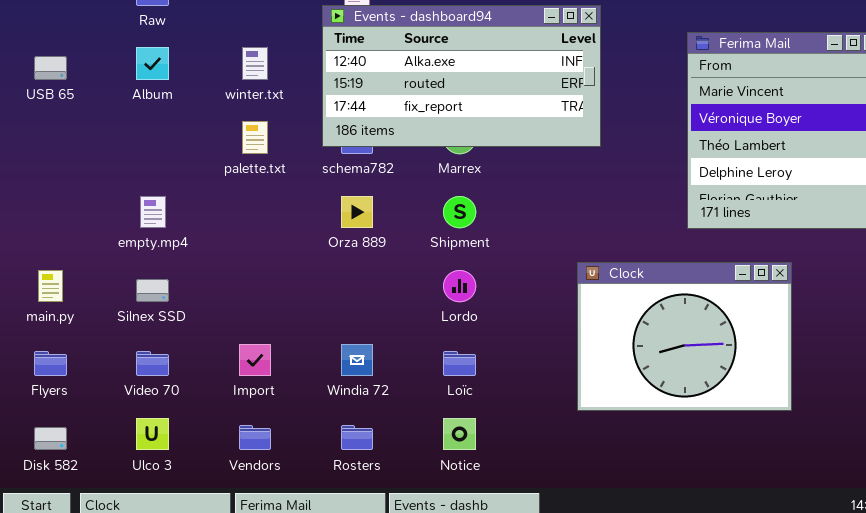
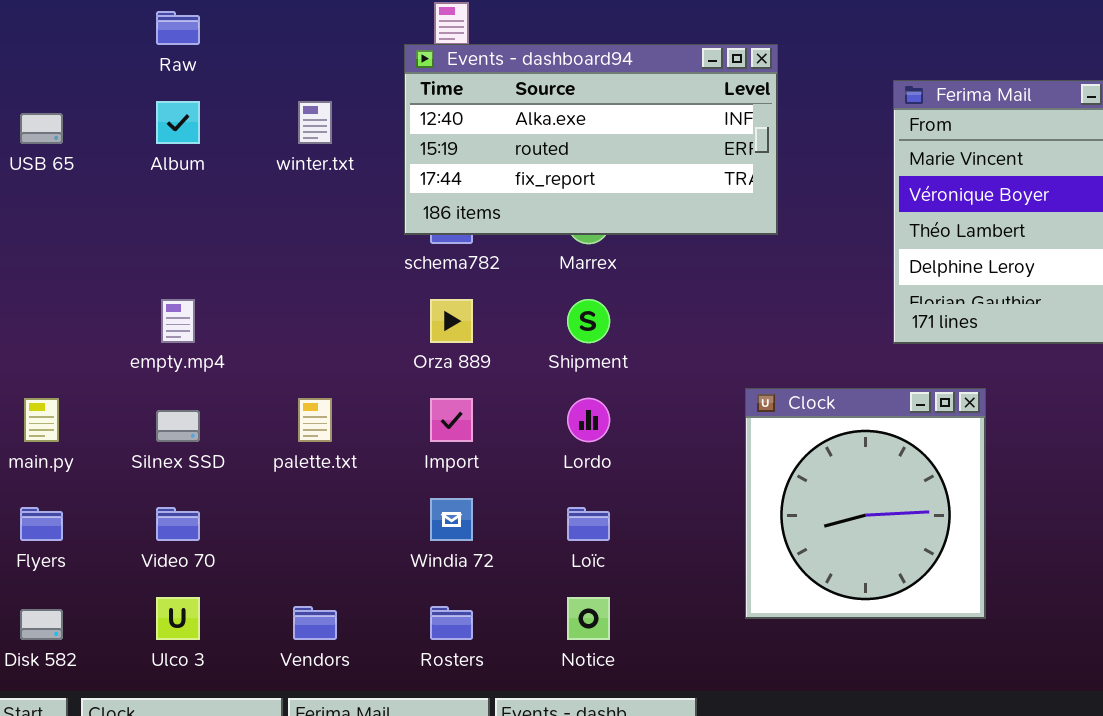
palette.txt: [242,121,268,154] -> [298,398,332,442], moved
Clock: [577,262,792,411] -> [745,388,986,619], resized
Import: [239,344,271,376] -> [430,398,473,442], moved

